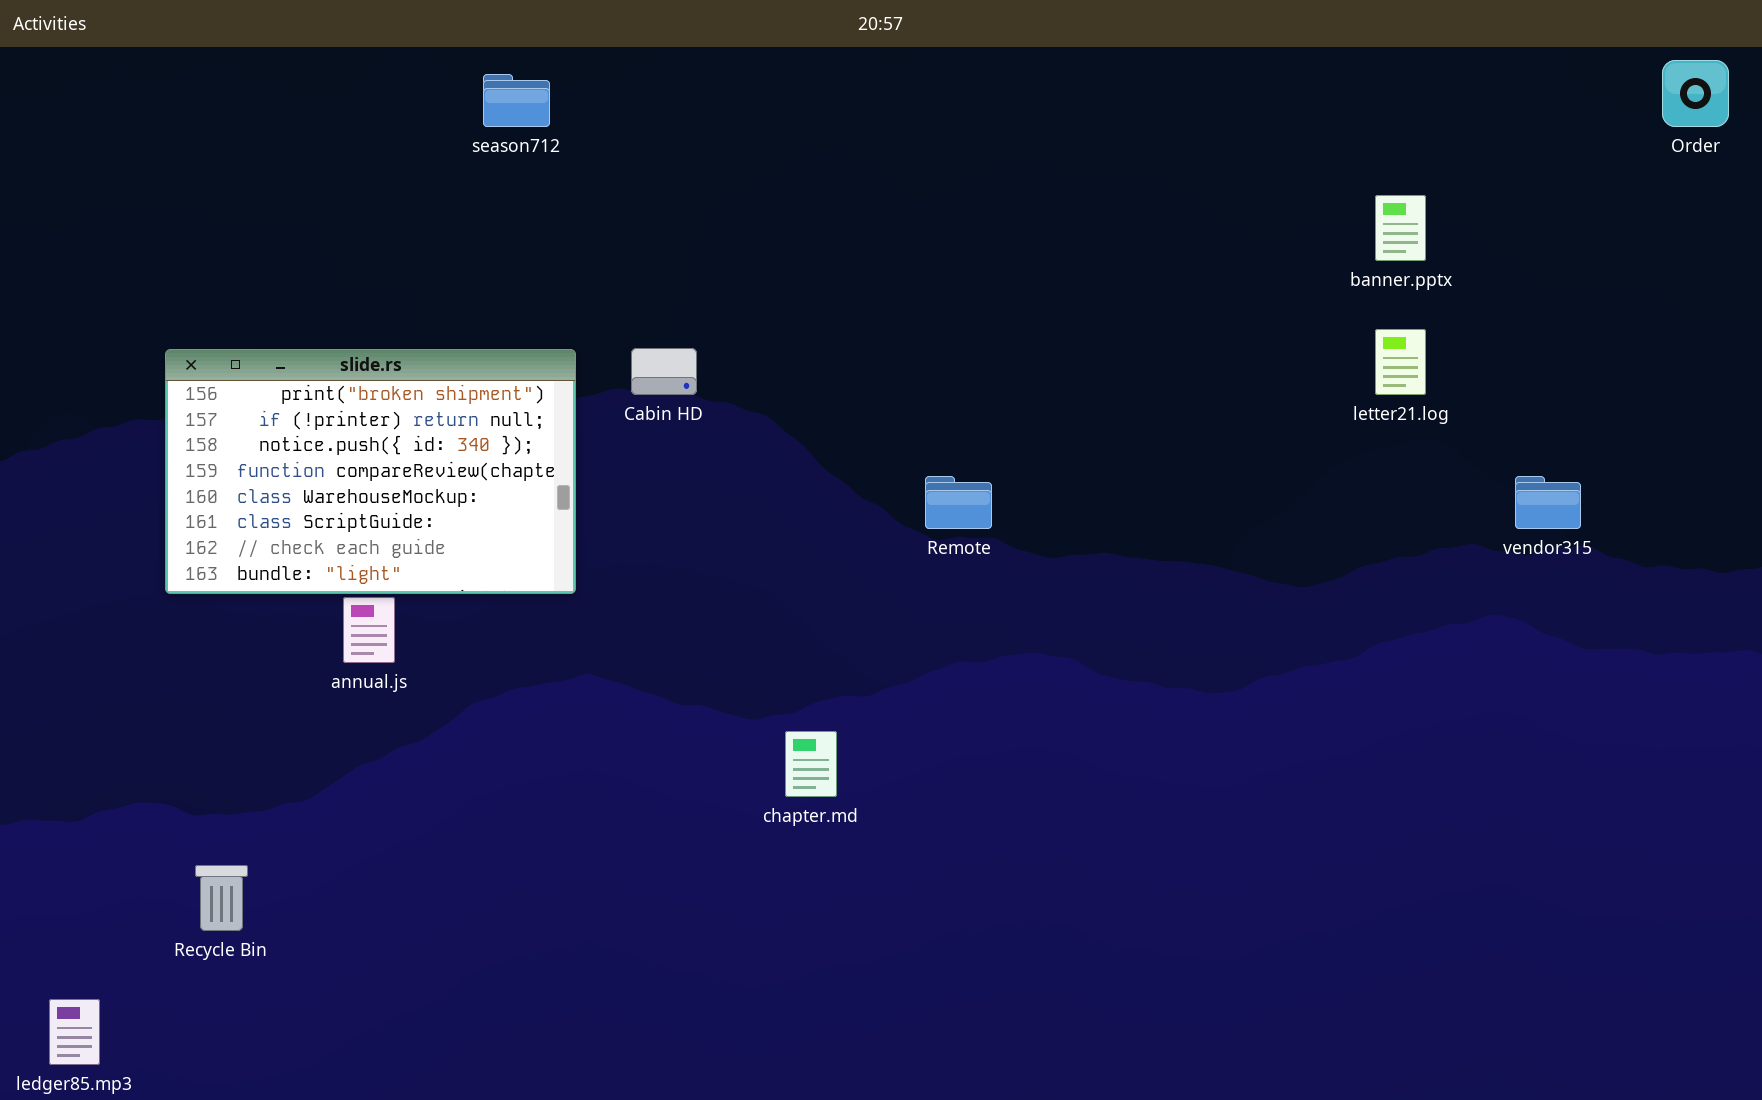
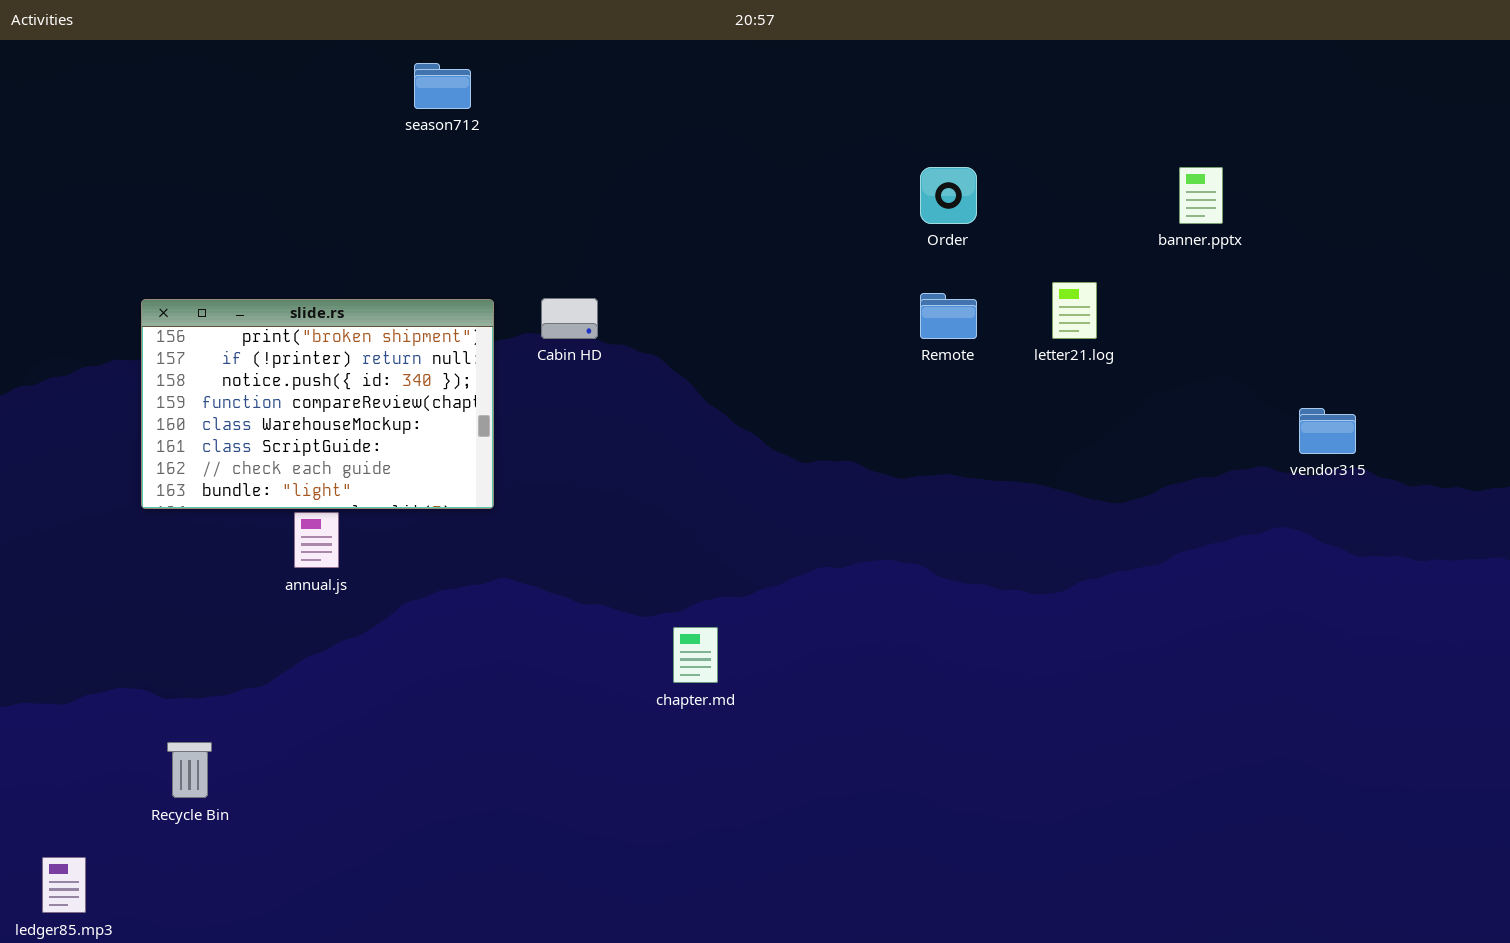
Order: [1662,60,1729,127] -> [920,167,977,224], moved
letter21.log: [1375,329,1426,395] -> [1052,282,1097,339], moved
Remote: [925,476,992,529] -> [920,293,977,339], moved

